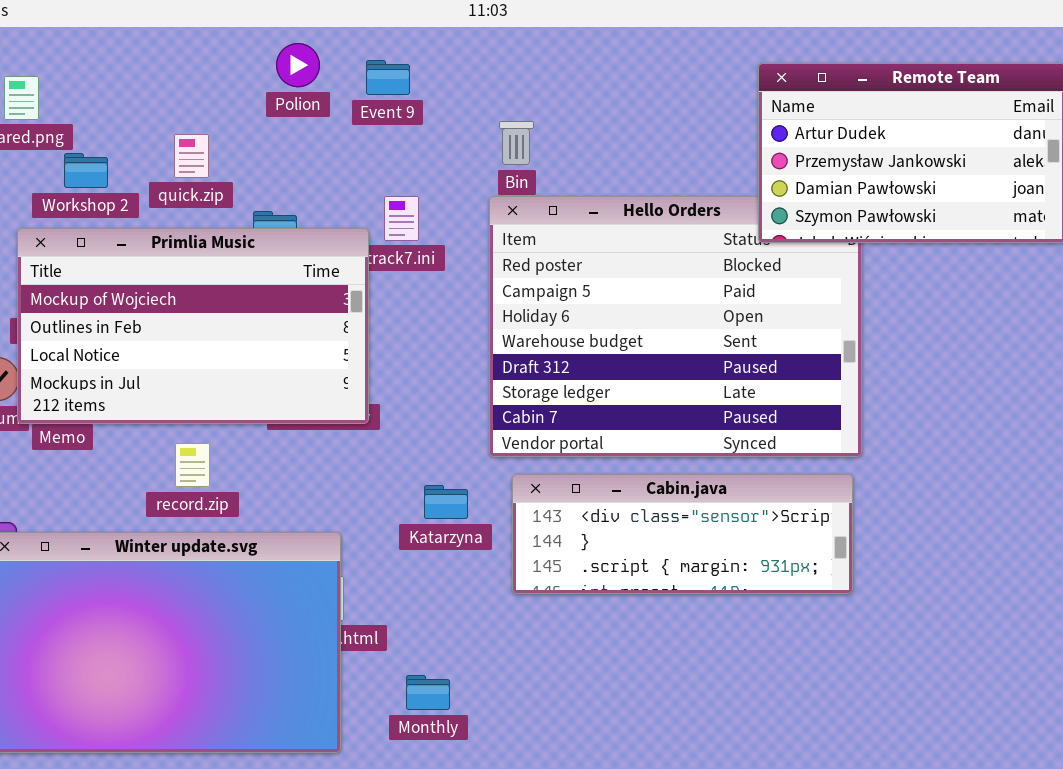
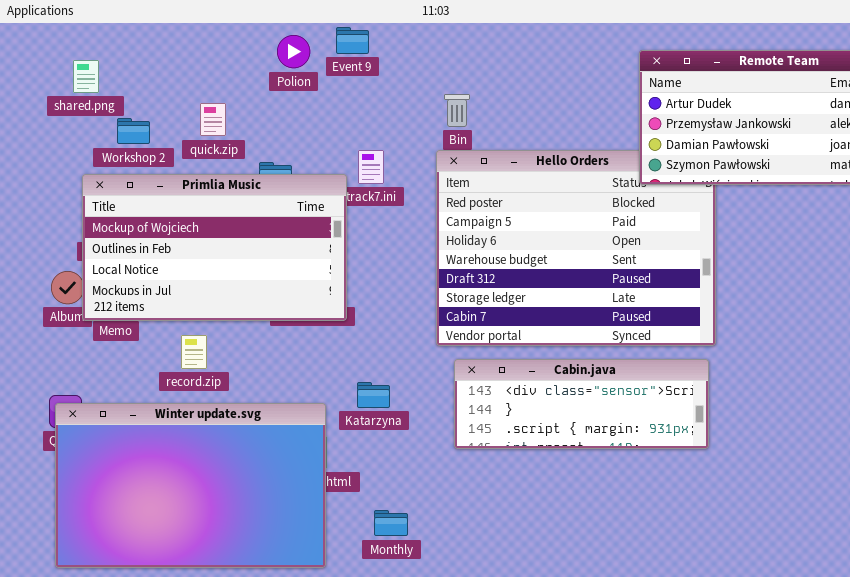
Event 9: [366,60,410,95] -> [336,27,369,54], moved
record.zip: [175,443,210,487] -> [181,335,207,369], moved
Katarzyna: [424,485,468,519] -> [357,382,390,408], moved

